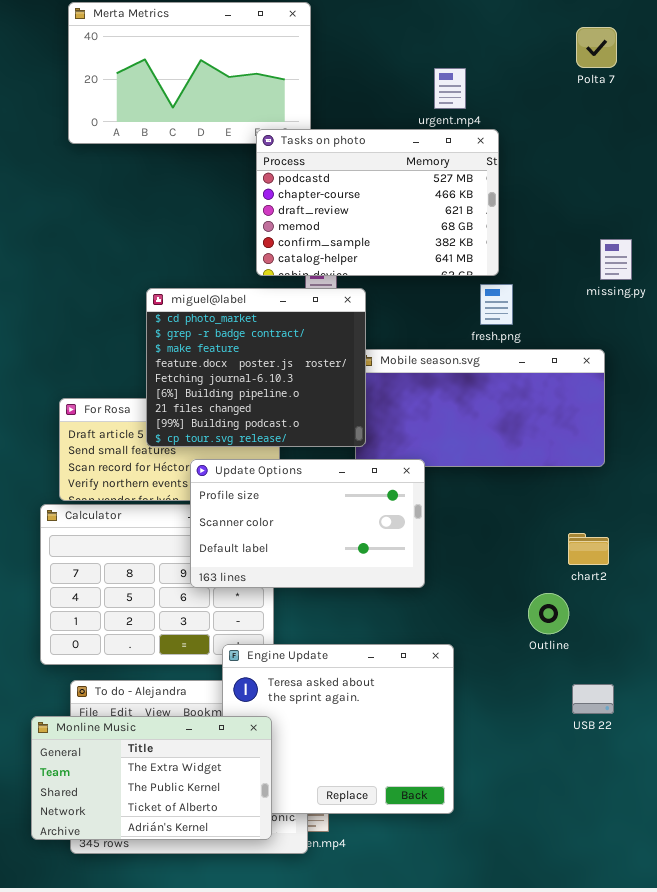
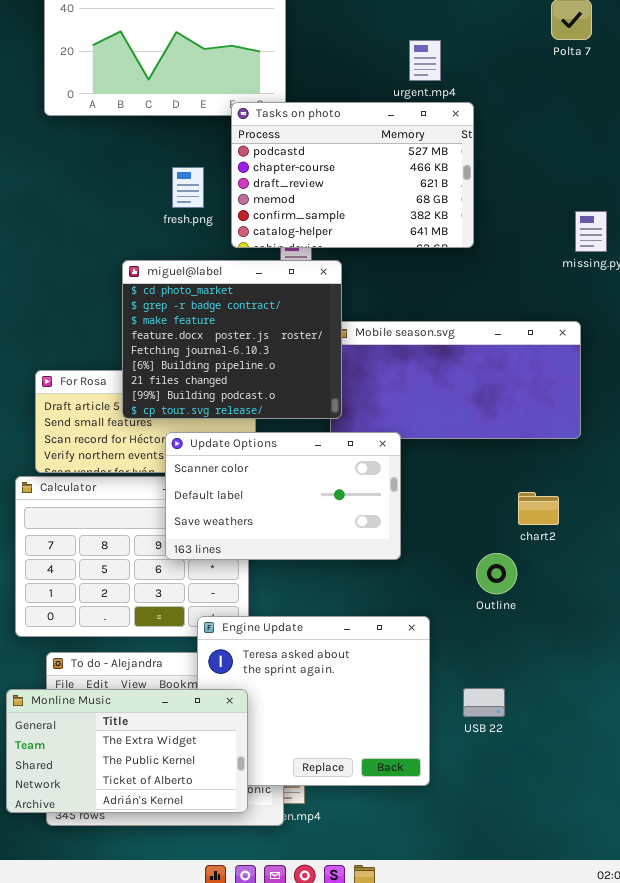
fresh.png: [480,284,513,325] -> [172,167,204,208], moved
Update Options: [190,459,425,588] -> [165,432,401,560], scrolled down 1 row
chart2: [568,533,609,565] -> [518,492,559,525], moved
Outline: [528,593,569,634] -> [476,553,517,594], moved
USB 22: [572,684,614,714] -> [463,688,505,717], moved

